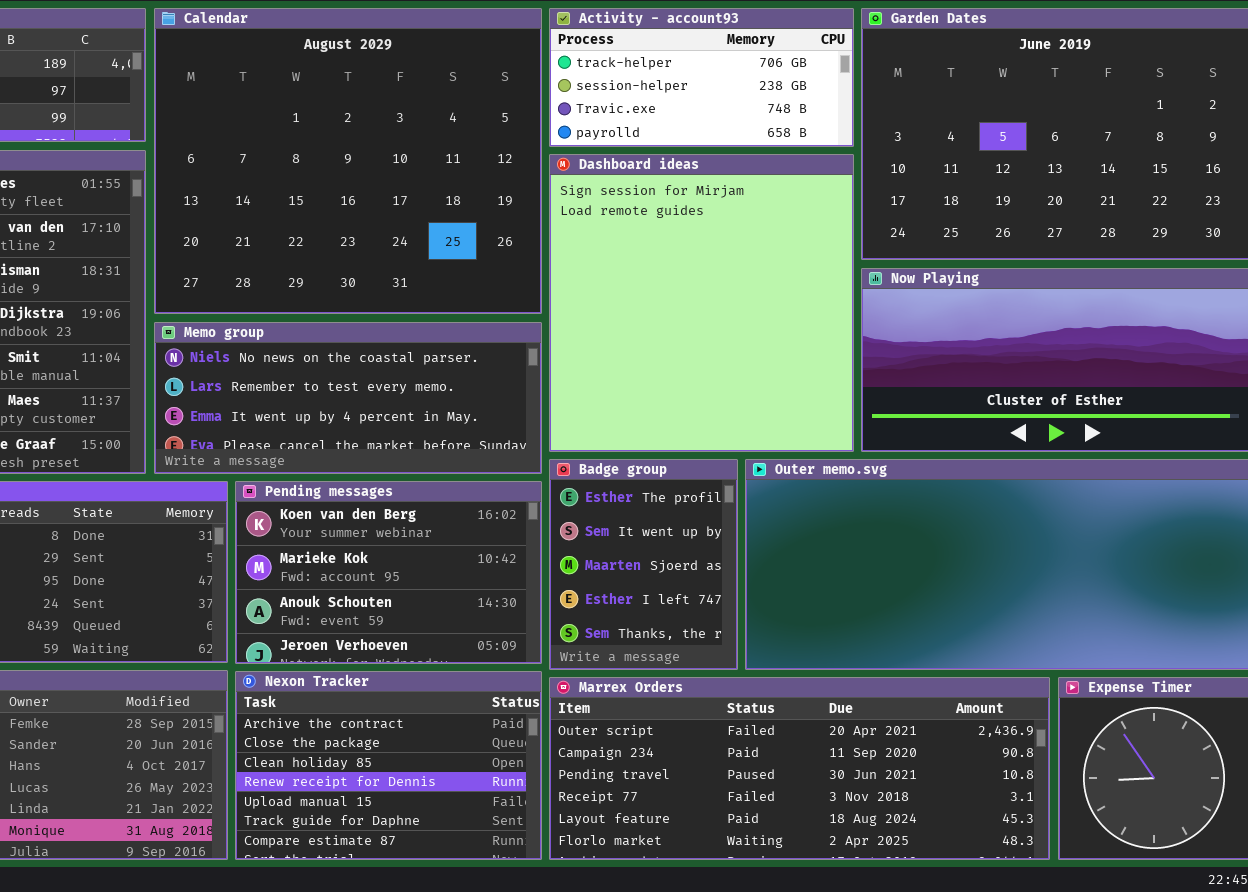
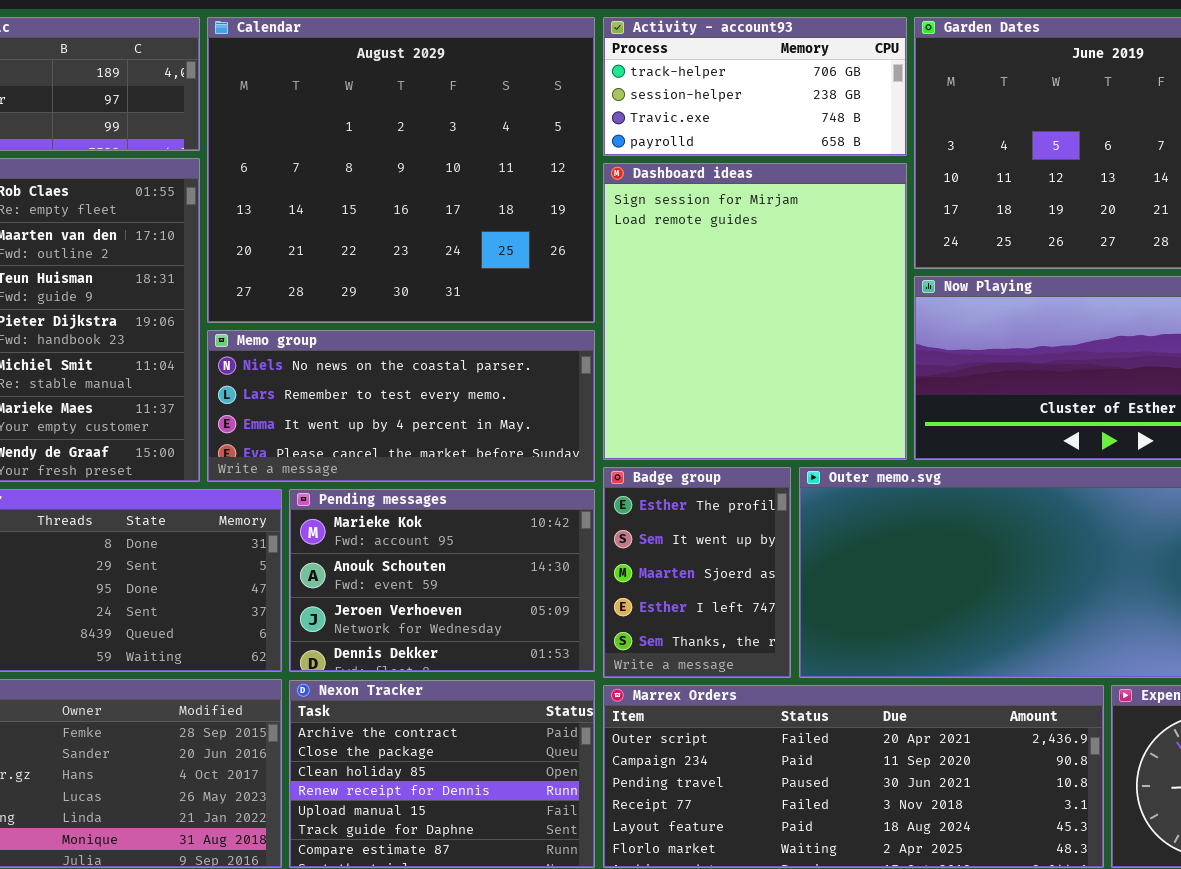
Pending messages: [235,481,542,664] -> [289,489,595,672], scrolled down 1 row

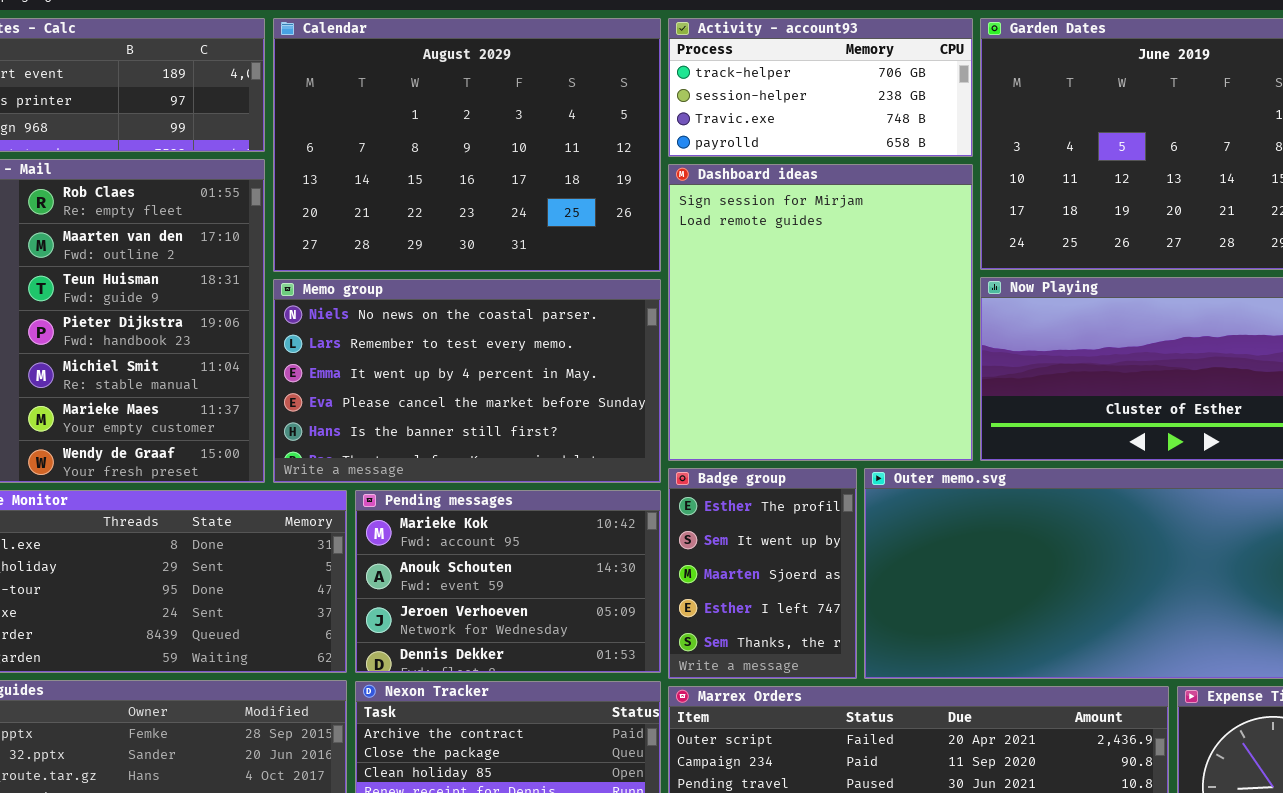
Calendar: [207,17,595,323] -> [273,18,661,272], resized
Memo group: [207,330,595,482] -> [273,279,661,483], resized

